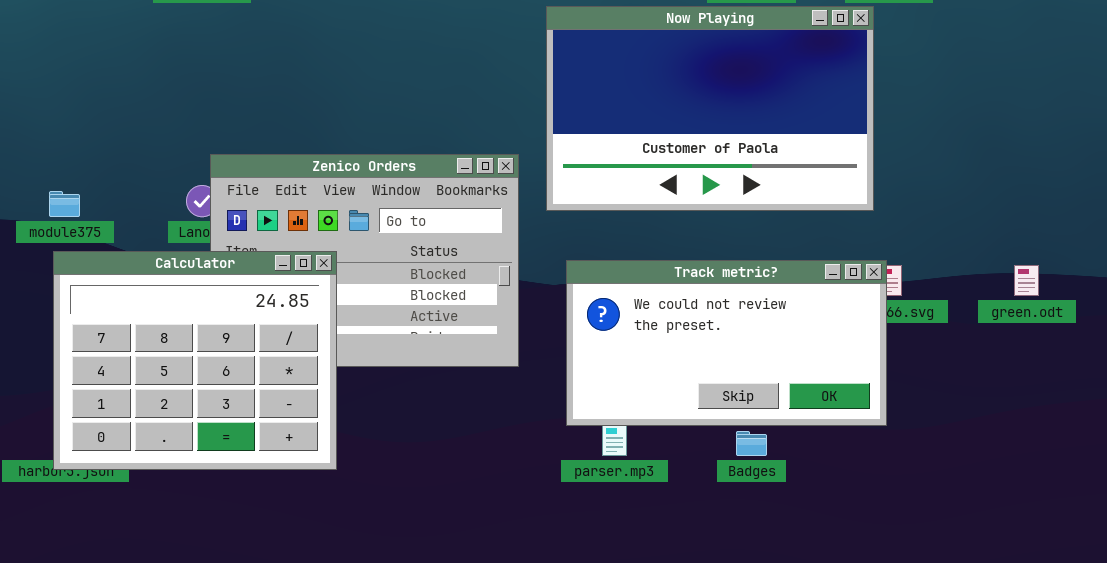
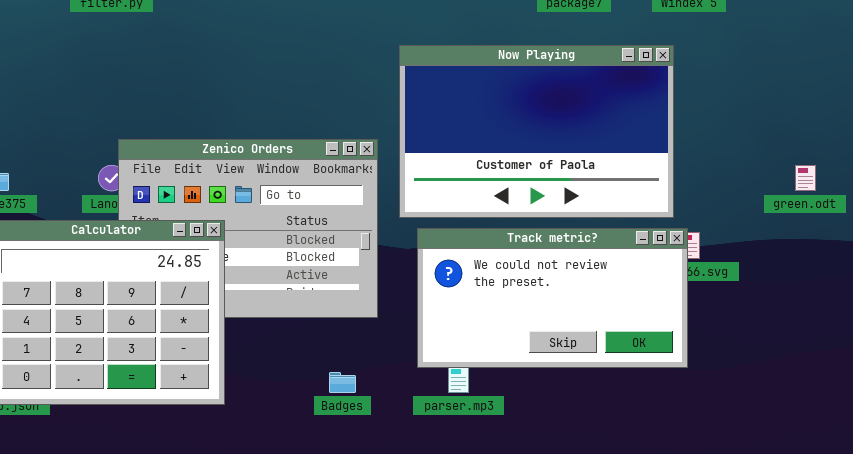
Now Playing: [546,6,874,211] -> [399,45,674,218], moved
green.odt: [1014,265,1039,296] -> [795,165,816,191], moved
Badges: [736,431,767,456] -> [329,372,356,393], moved

